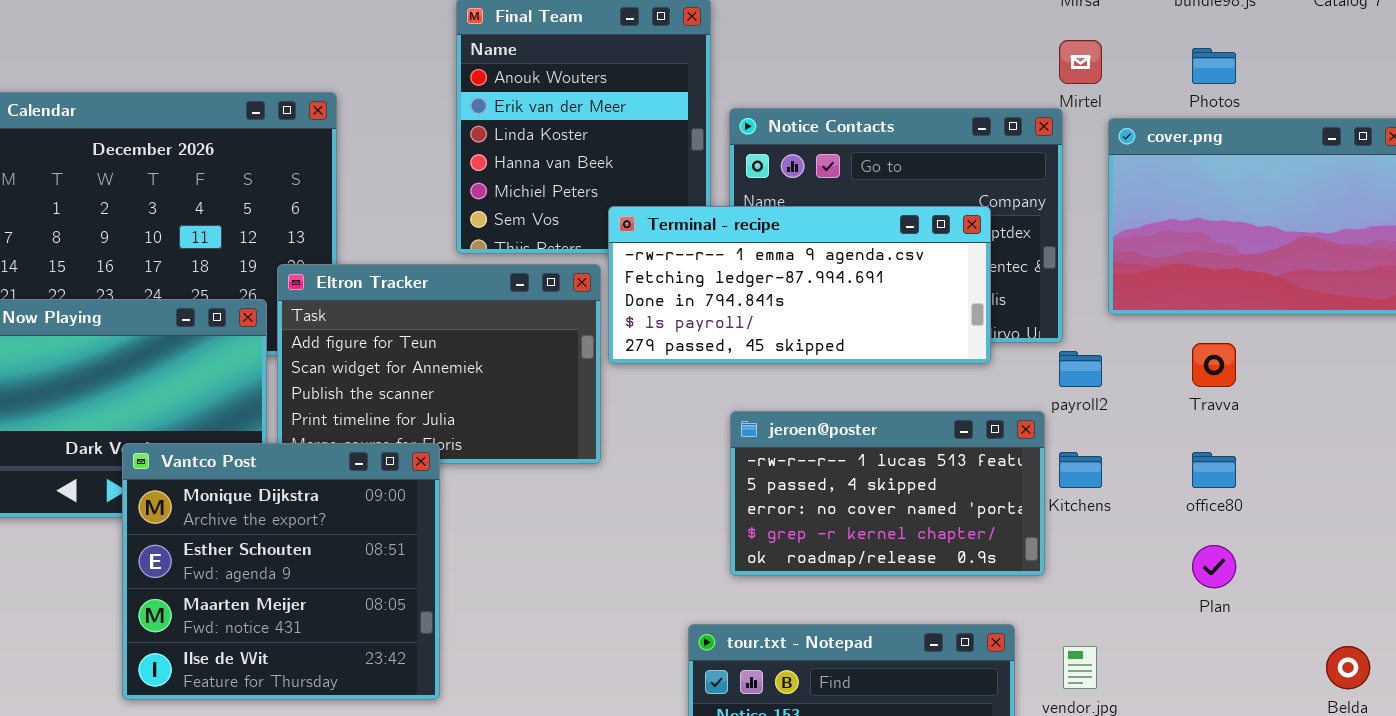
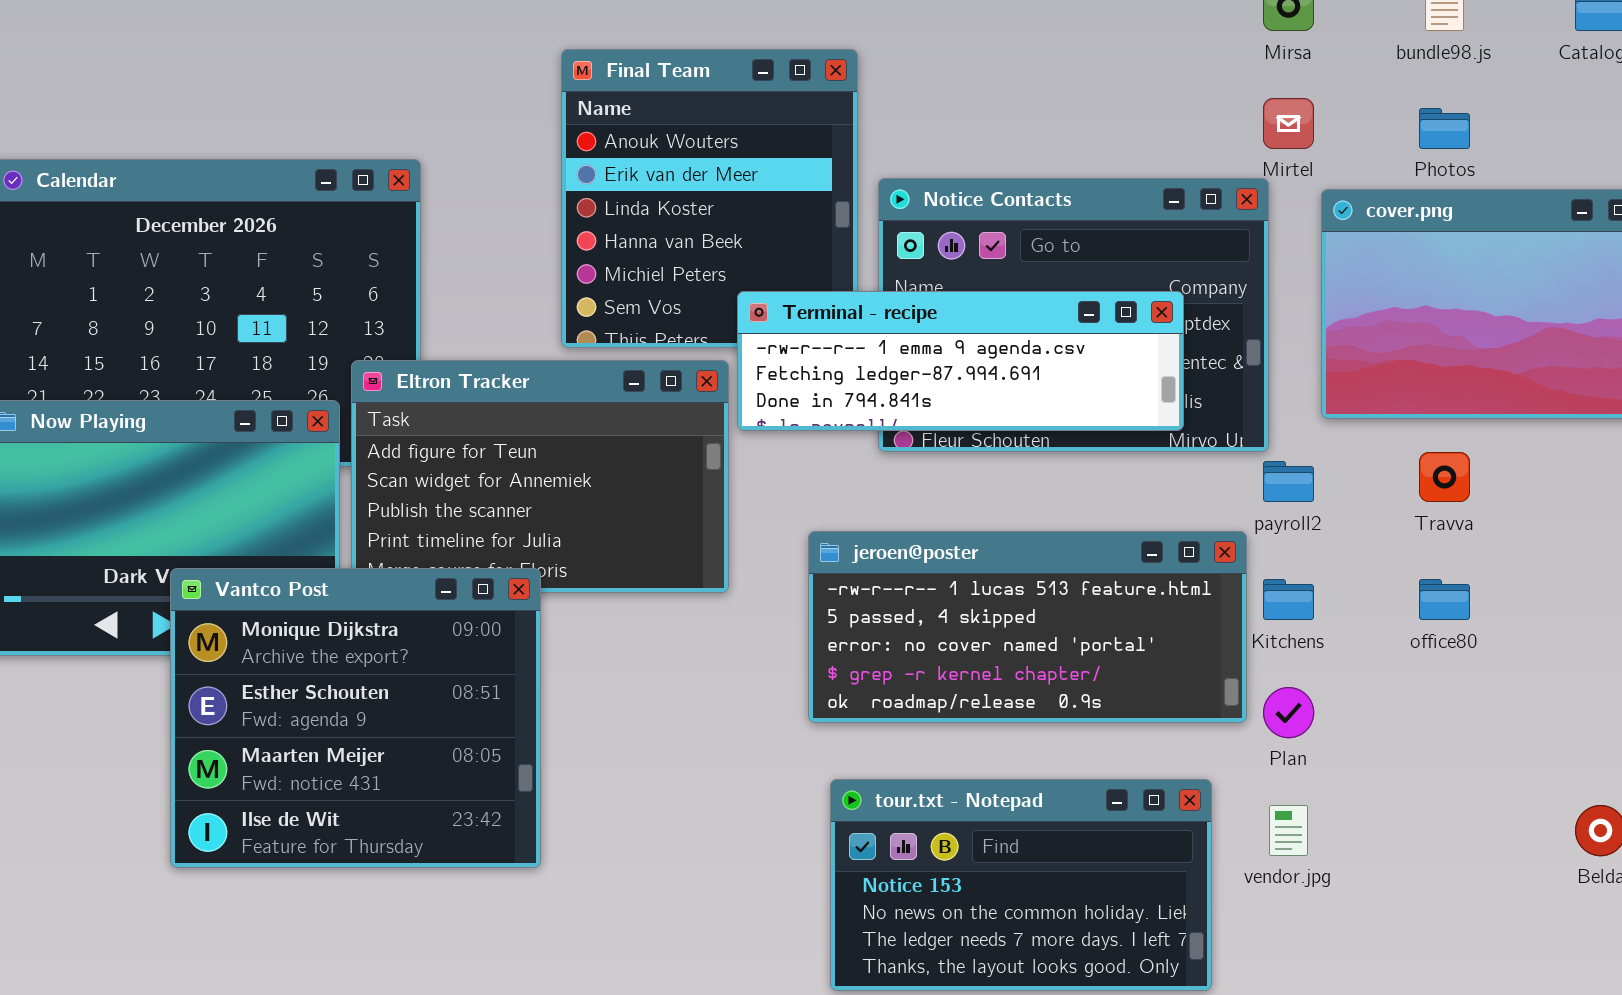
Terminal - recipe: [608,206,991,364] -> [737,291,1184,431], resized
jeroen@poster: [730,411,1045,576] -> [808,531,1247,723], resized
Plan: [1192,545,1236,588] -> [1263,687,1314,738], moved

